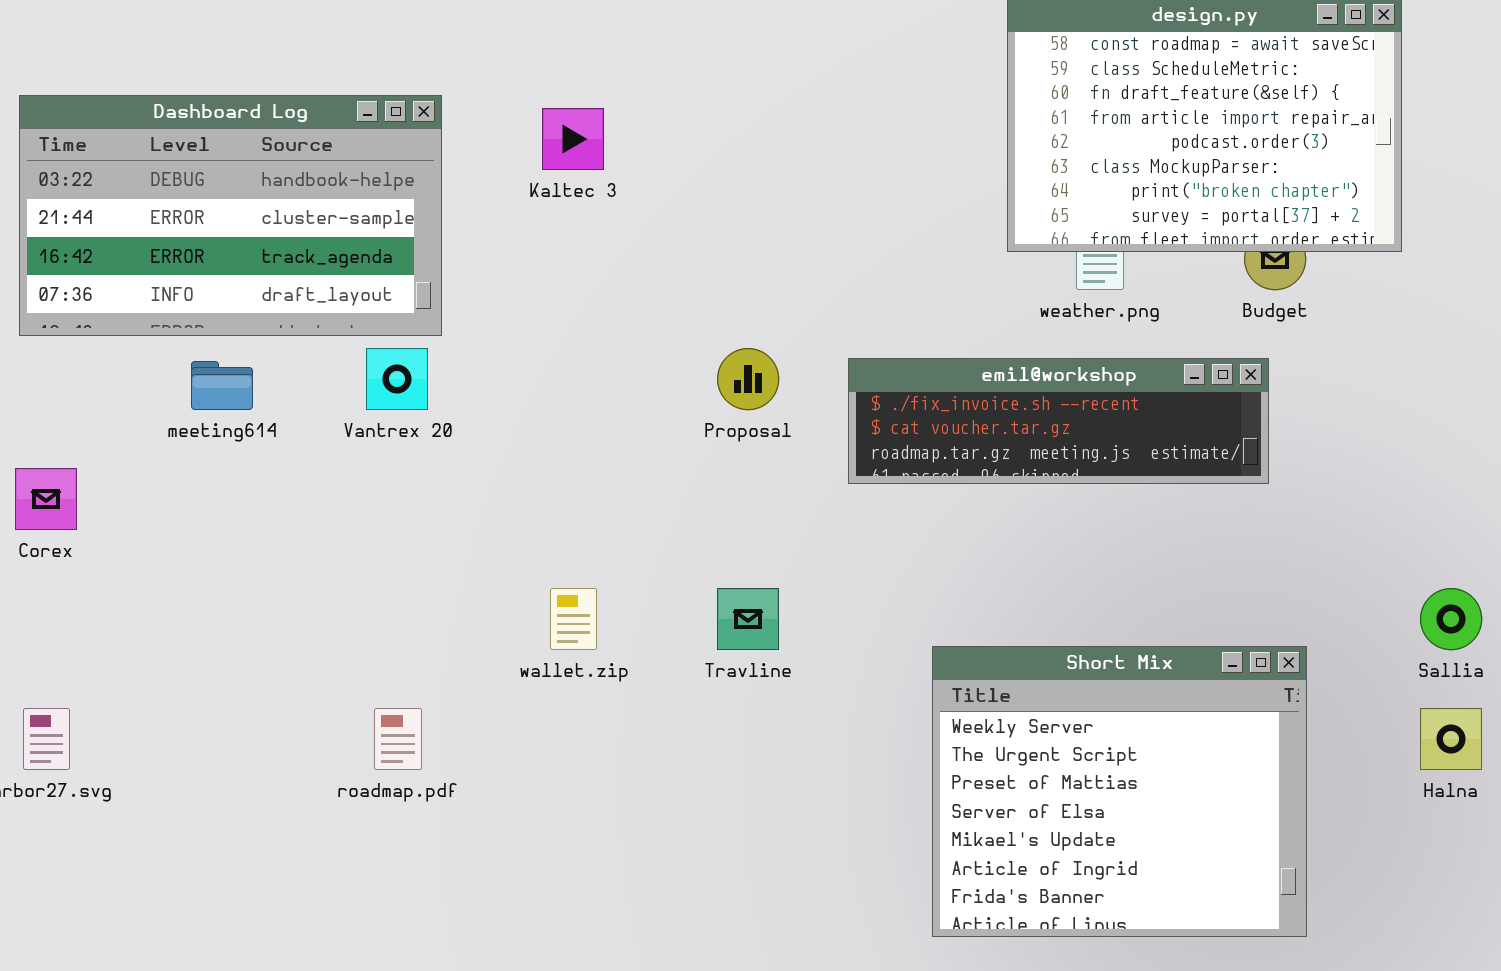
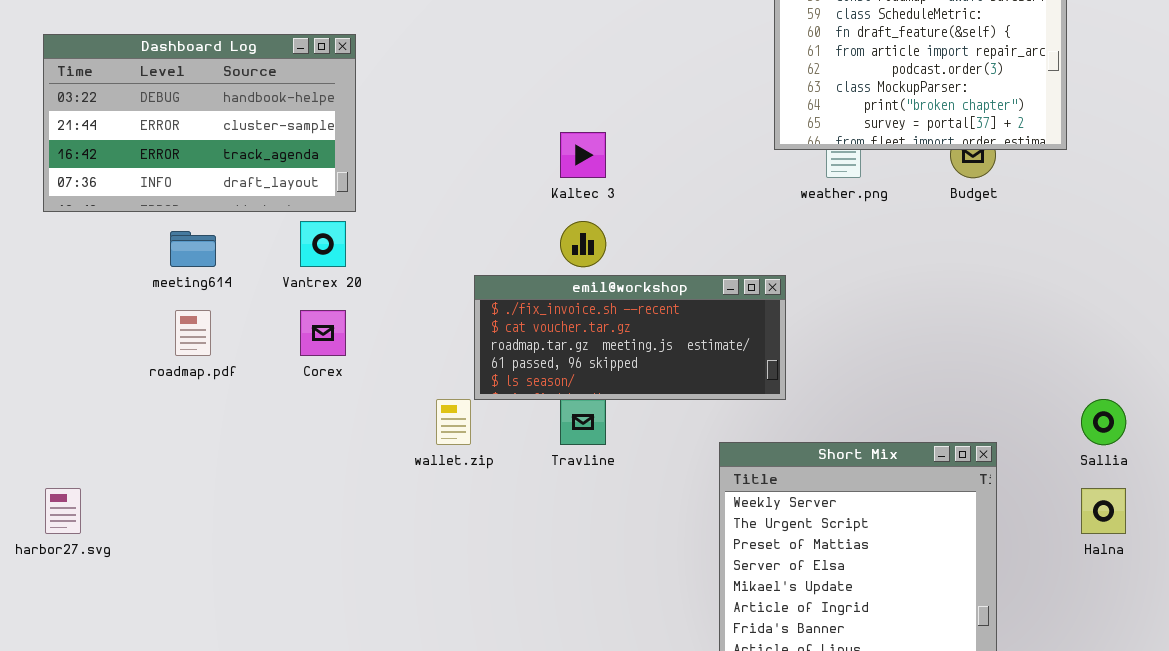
Kaltec 3: [542,108,604,170] -> [560,132,606,178], moved
emil@workshop: [848,358,1269,484] -> [474,275,786,400], moved, resized
Corex: [15,468,77,530] -> [300,310,346,356], moved
roadmap.pdf: [374,708,422,770] -> [175,310,211,356], moved

